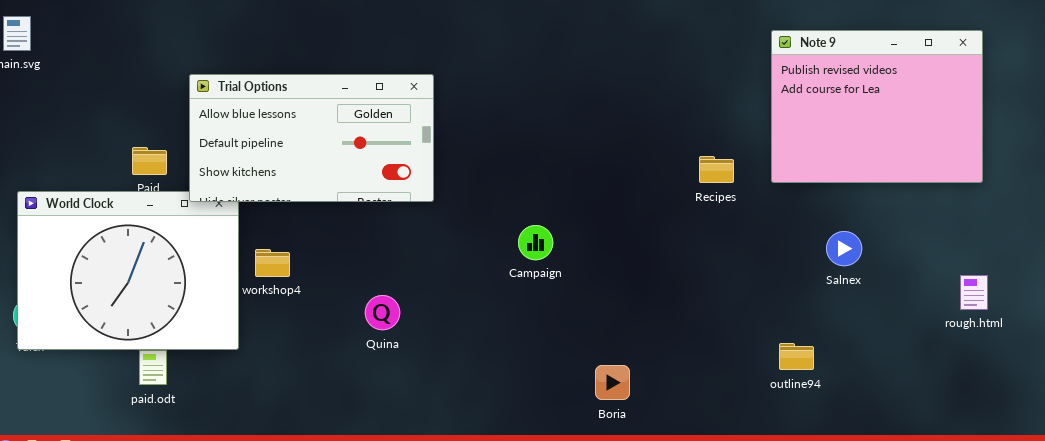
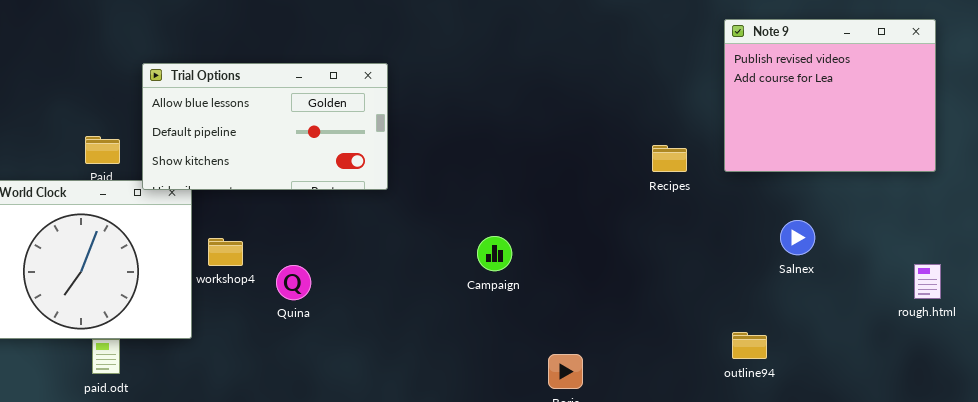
Campaign: [518,225,553,260] -> [477,236,512,271], moved
Quina: [365,295,400,330] -> [276,265,311,300], moved

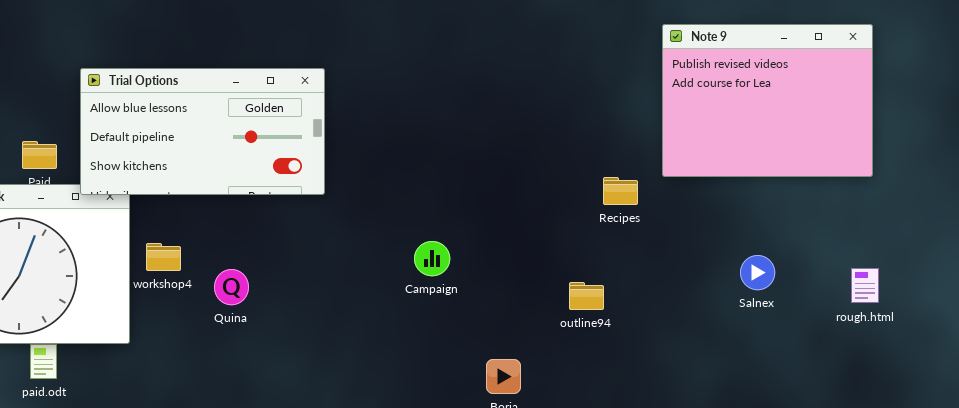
Recipes: [652,145,687,172] -> [603,177,638,205], moved
Salnex: [780,220,815,255] -> [740,255,775,290], moved
outline94: [732,332,767,359] -> [569,282,604,310], moved

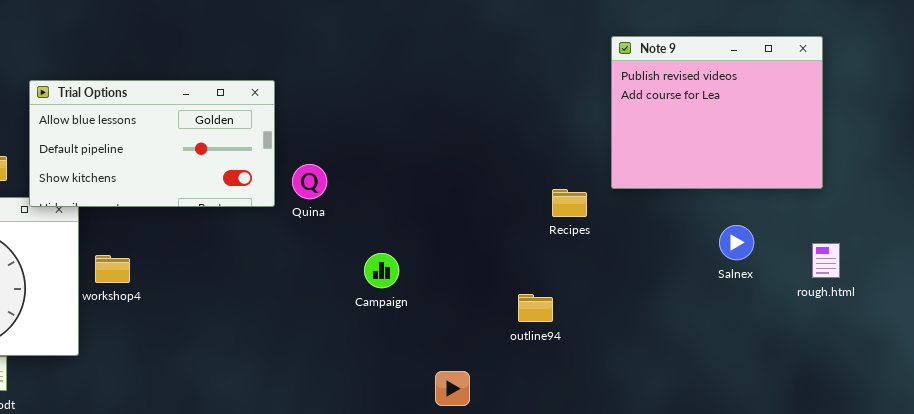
Salnex: [740,255,775,290] -> [719,225,754,260], moved
rough.html: [851,268,879,303] -> [812,243,840,278], moved
Quina: [214,269,249,305] -> [292,164,327,199], moved

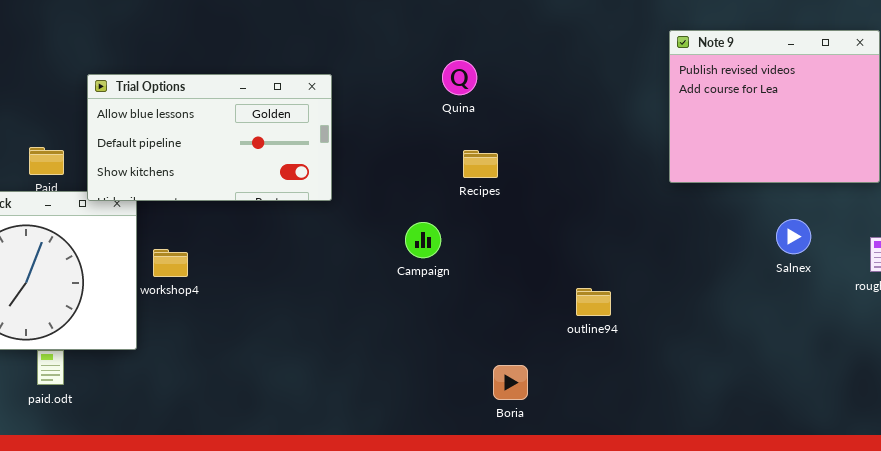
Quina: [292,164,327,199] -> [442,60,477,95], moved
Recipes: [552,189,587,217] -> [463,150,498,178], moved
Campaign: [364,253,399,288] -> [405,222,441,258], moved

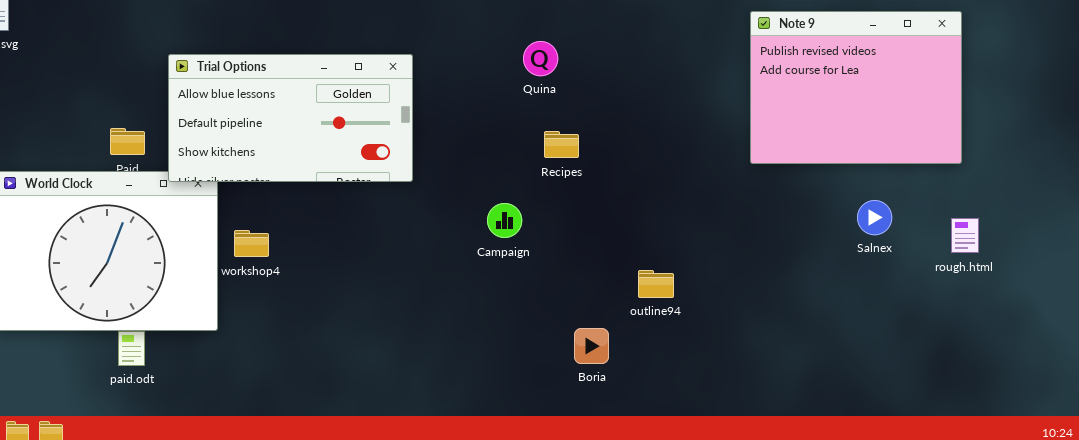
outline94: [576,288,611,316] -> [638,270,674,298], moved
Boria: [493,365,528,400] -> [574,328,609,364], moved

